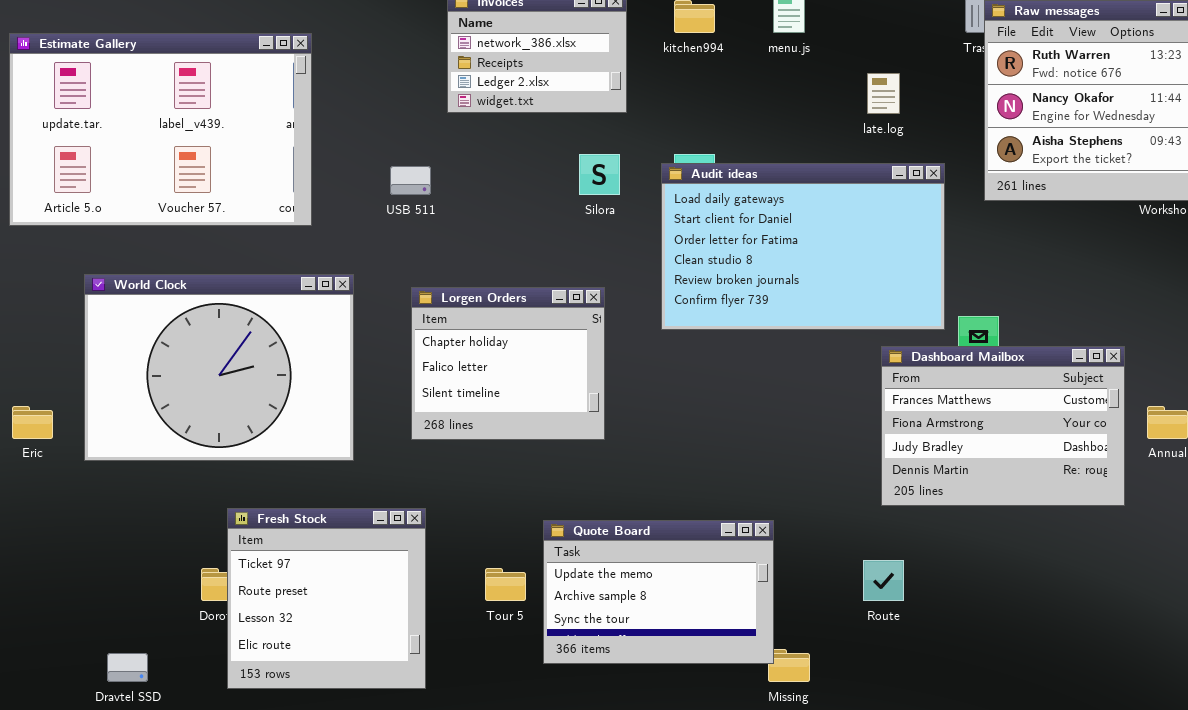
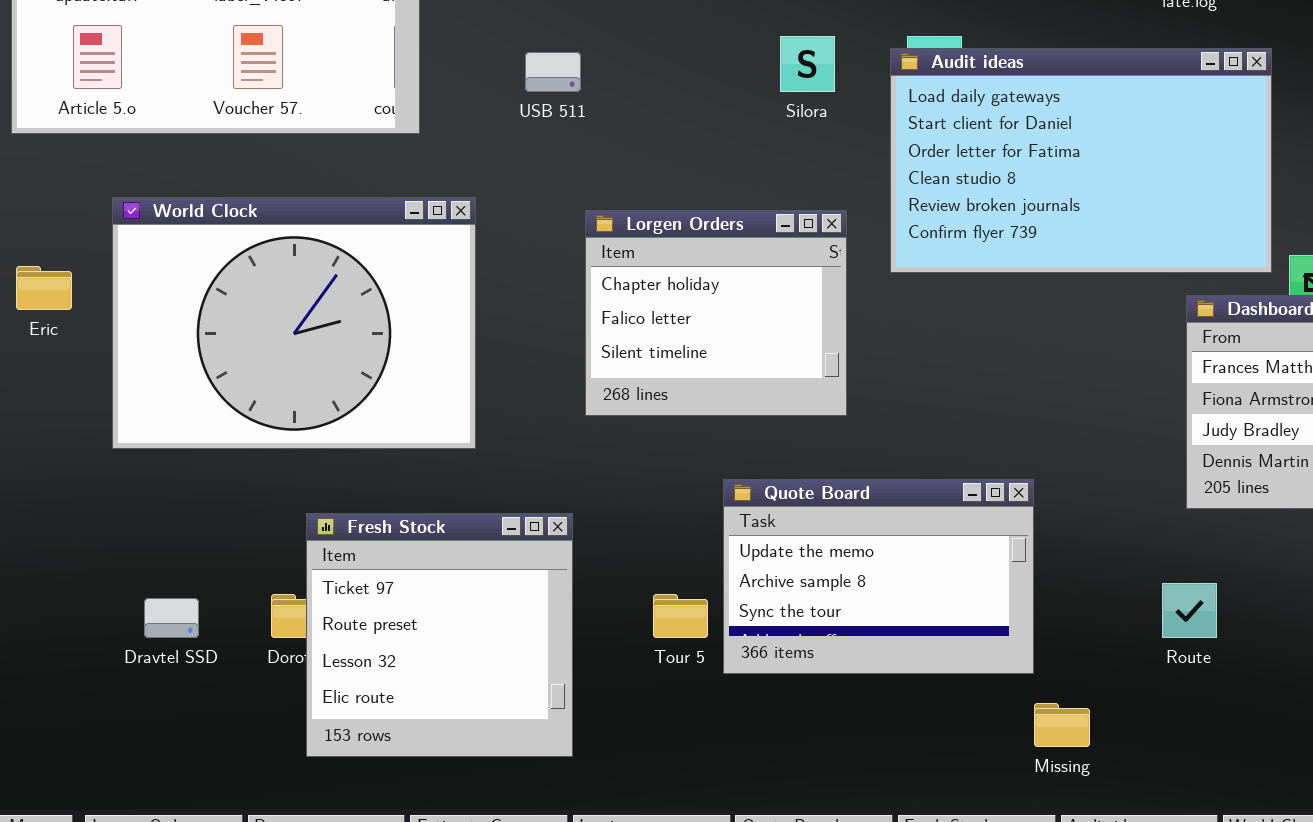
Lorgen Orders: [411,287,605,440] -> [585,210,847,416], moved
Eric: [12,406,53,439] -> [16,266,72,310], moved
Quote Board: [543,520,774,664] -> [723,479,1034,674], moved
Dravtel SSD: [107,653,148,682] -> [144,598,199,638], moved

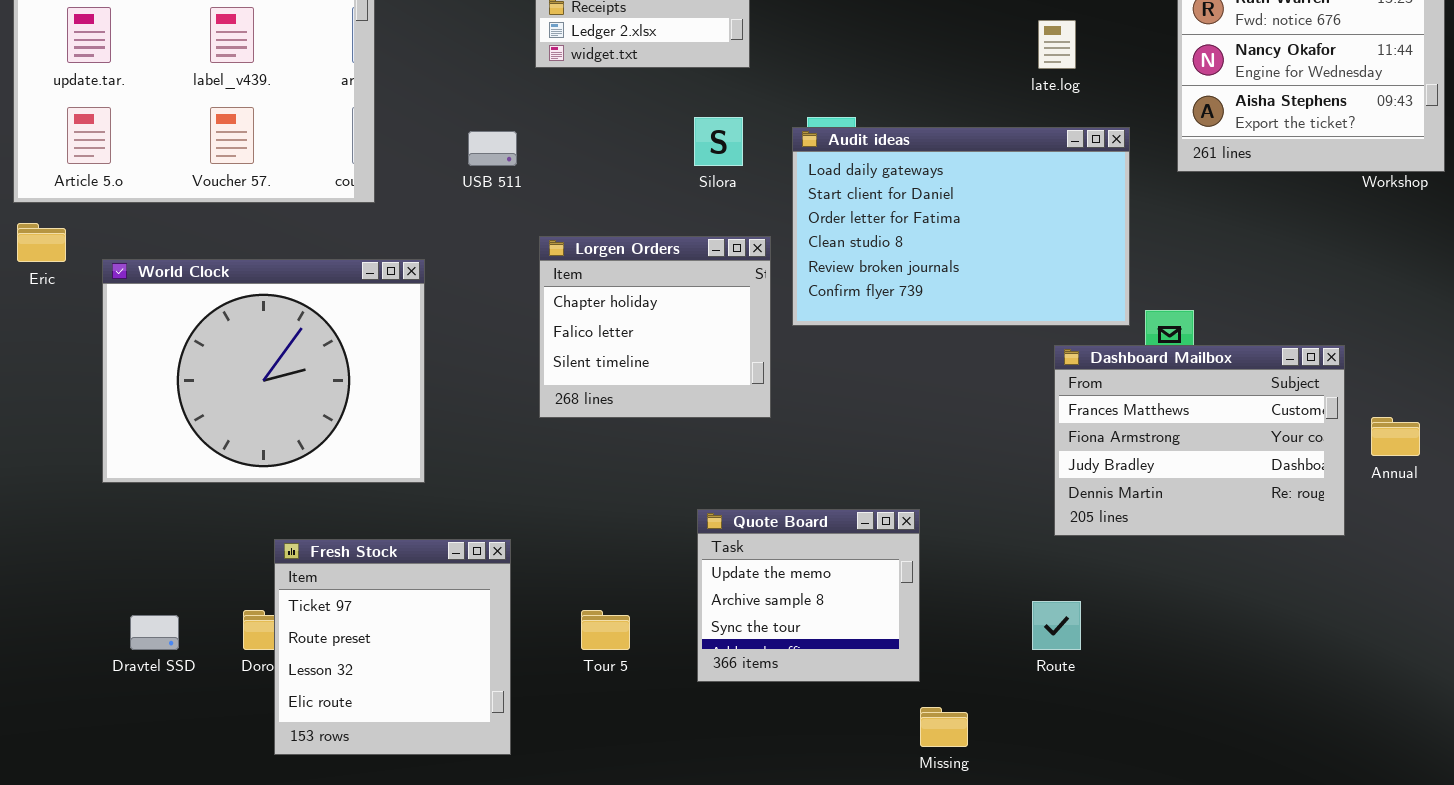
Lorgen Orders: [585,210,847,416] -> [539,236,771,418], moved
Eric: [16,266,72,310] -> [17,223,66,262], moved
Quote Board: [723,479,1034,674] -> [697,509,920,682], resized

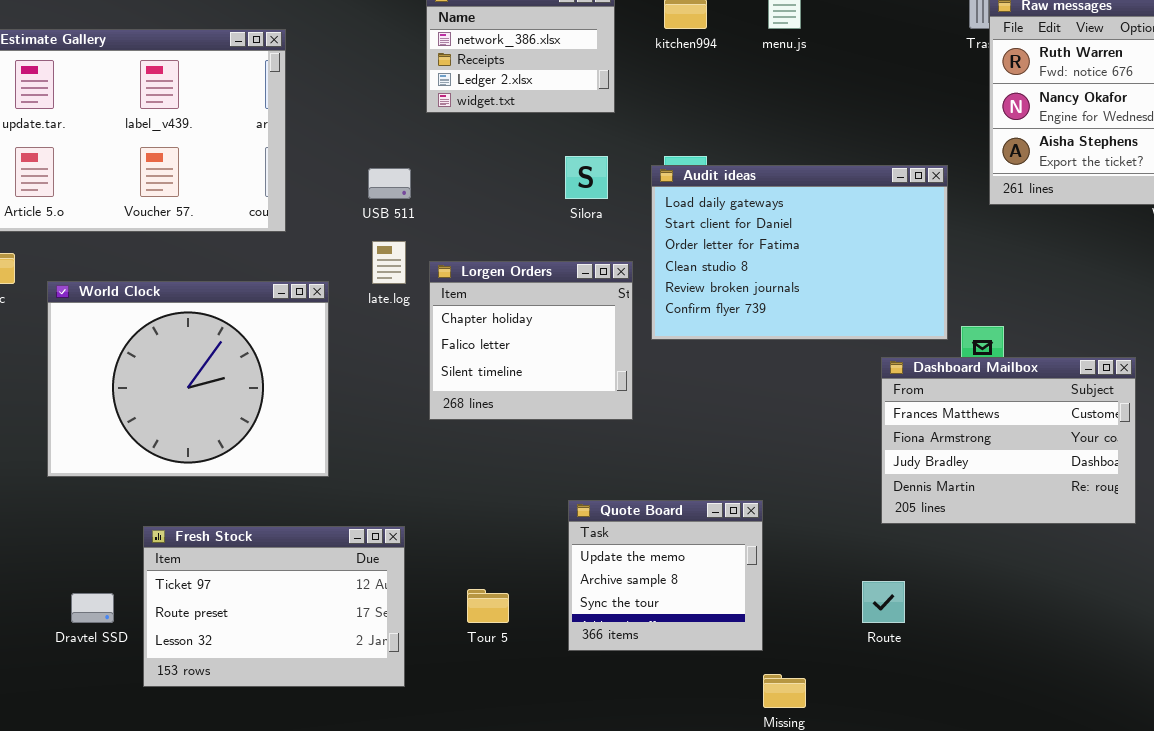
late.log: [1038,20,1076,69] -> [372,241,406,284], moved
Fresh Stock: [274,539,511,755] -> [143,526,405,687], resized

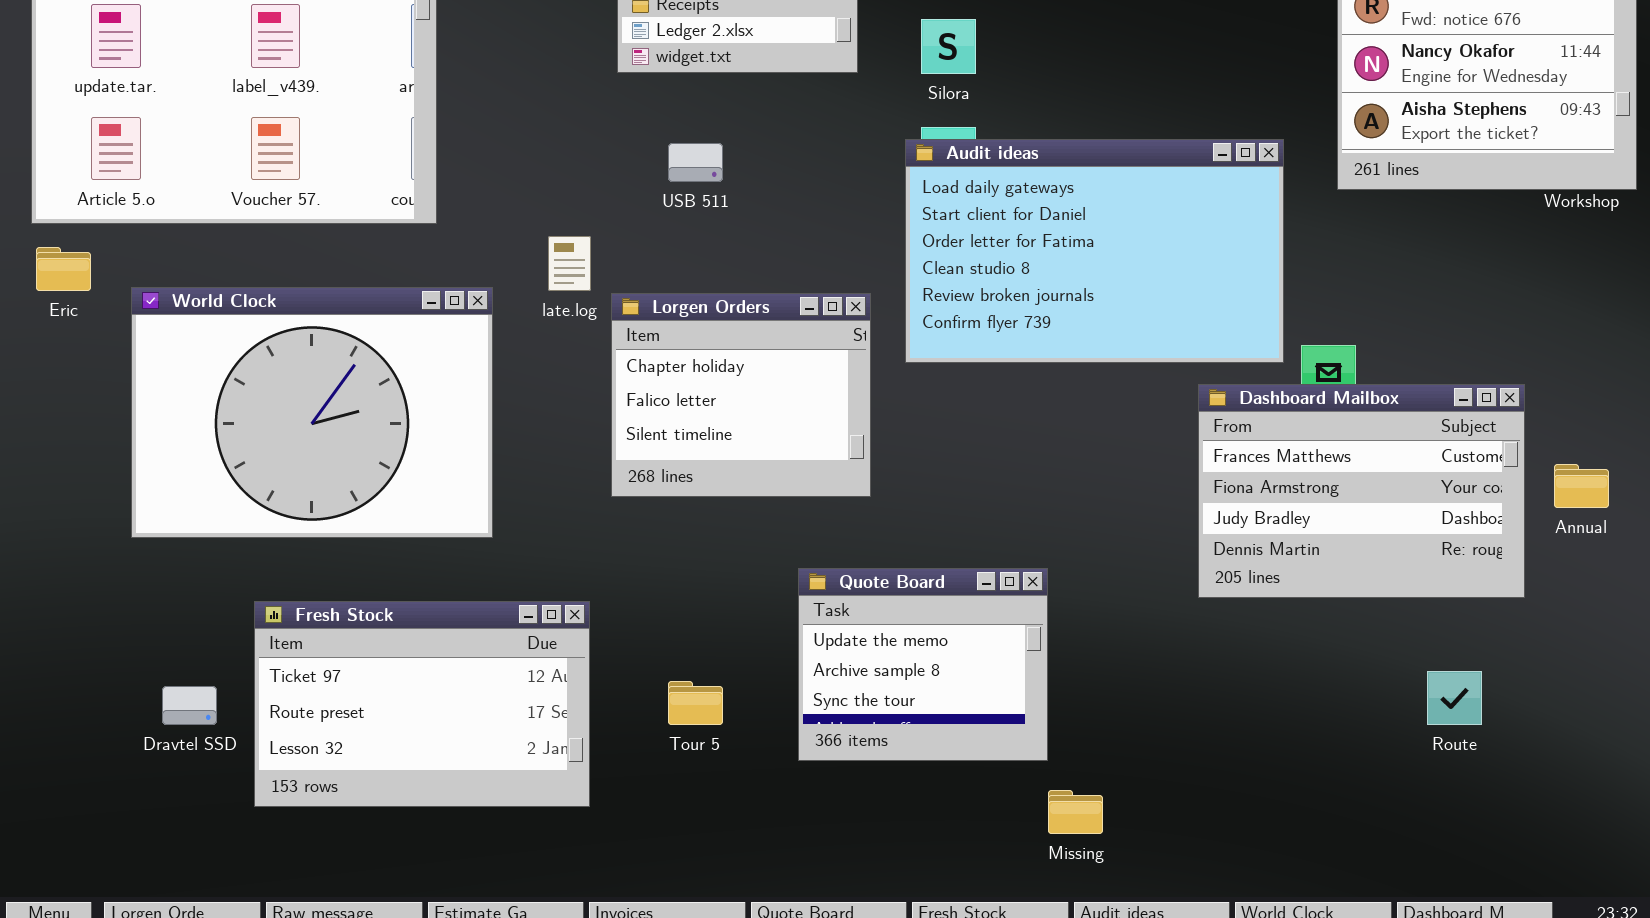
Silora: [565,156,608,199] -> [921,19,976,74], moved
USB 511: [368,168,411,199] -> [668,143,723,182], moved
Lorgen Orders: [429,261,633,420] -> [611,293,871,497], moved
Route: [862,581,905,623] -> [1427,671,1482,725], moved

